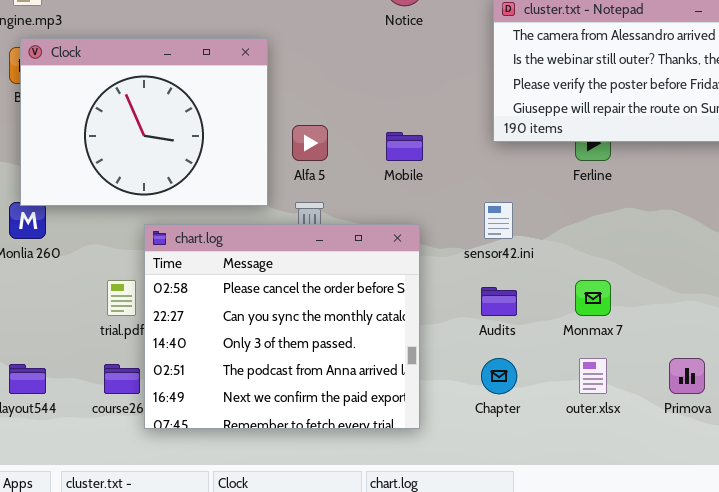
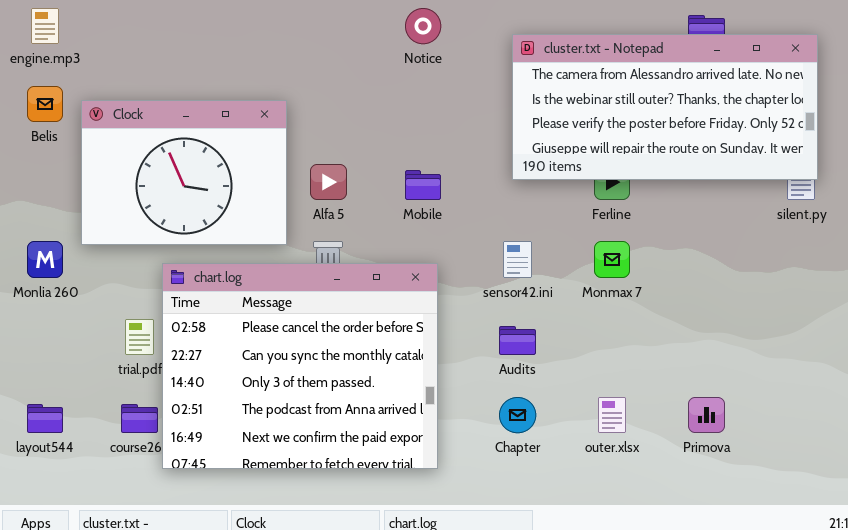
Clock: [20,38,268,206] -> [81,100,287,245], resized
Monmax 7: [575,280,611,316] -> [594,241,630,278], moved

